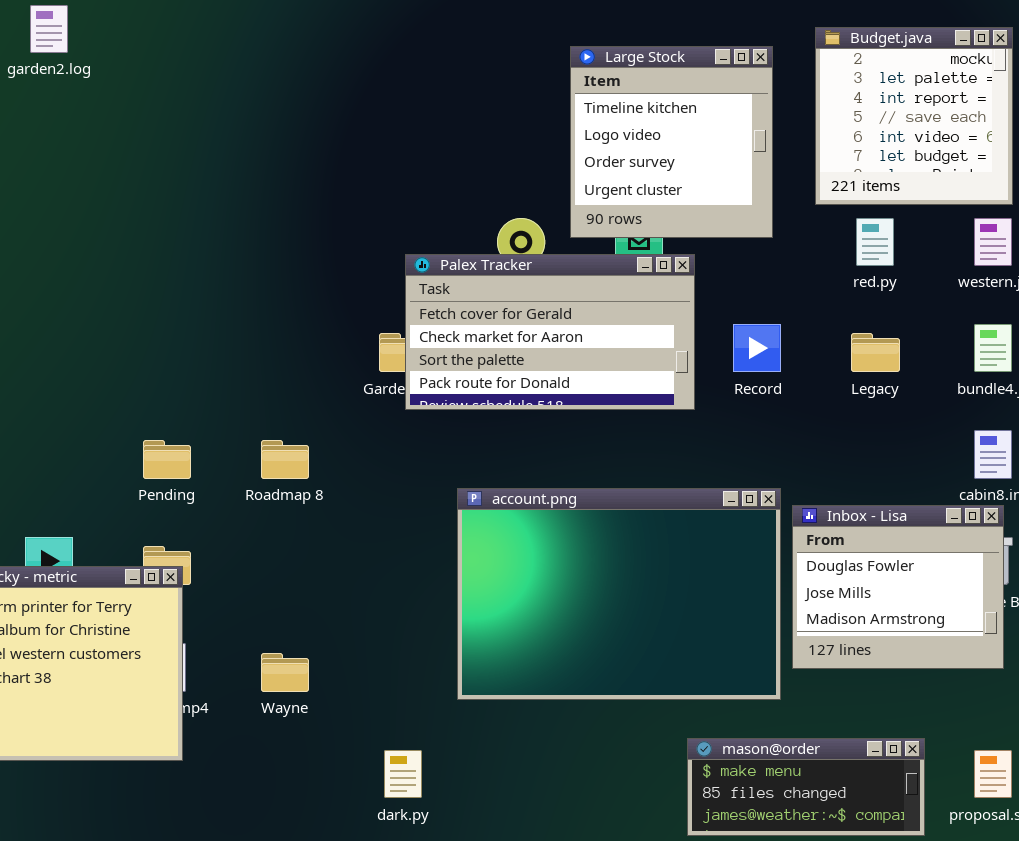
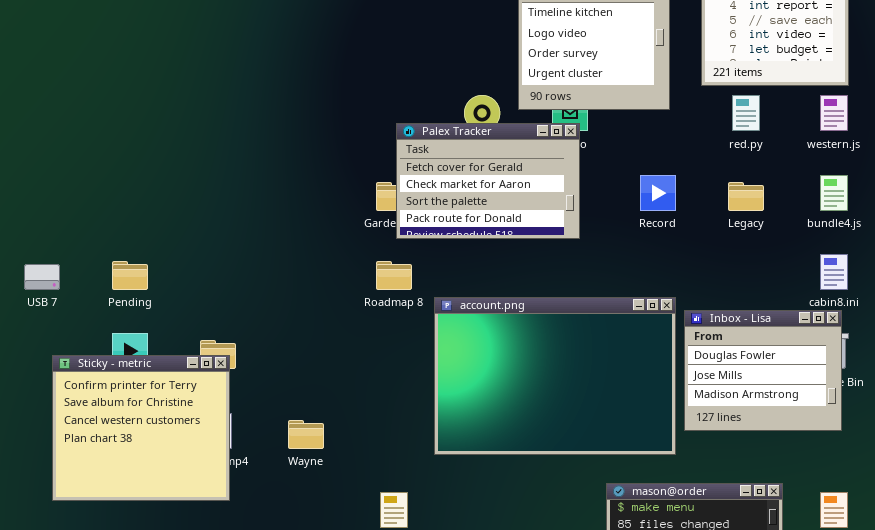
Palex Tracker: [405,254,695,410] -> [396,123,580,239], resized
Pending: [143,440,191,479] -> [112,261,148,290], moved
Roadmap 8: [261,440,309,479] -> [376,261,412,290], moved

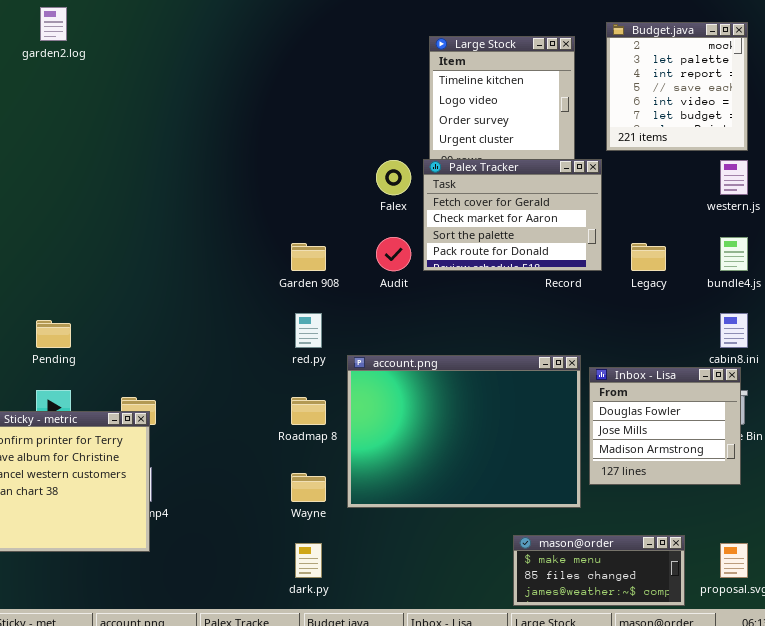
red.py: [732,95,760,131] -> [295,313,322,348], moved
Palex Tracker: [396,123,580,239] -> [423,159,602,271], moved
Roadmap 8: [376,261,412,290] -> [291,397,326,425], moved
Wayne: [288,420,324,449] -> [291,473,326,502], moved

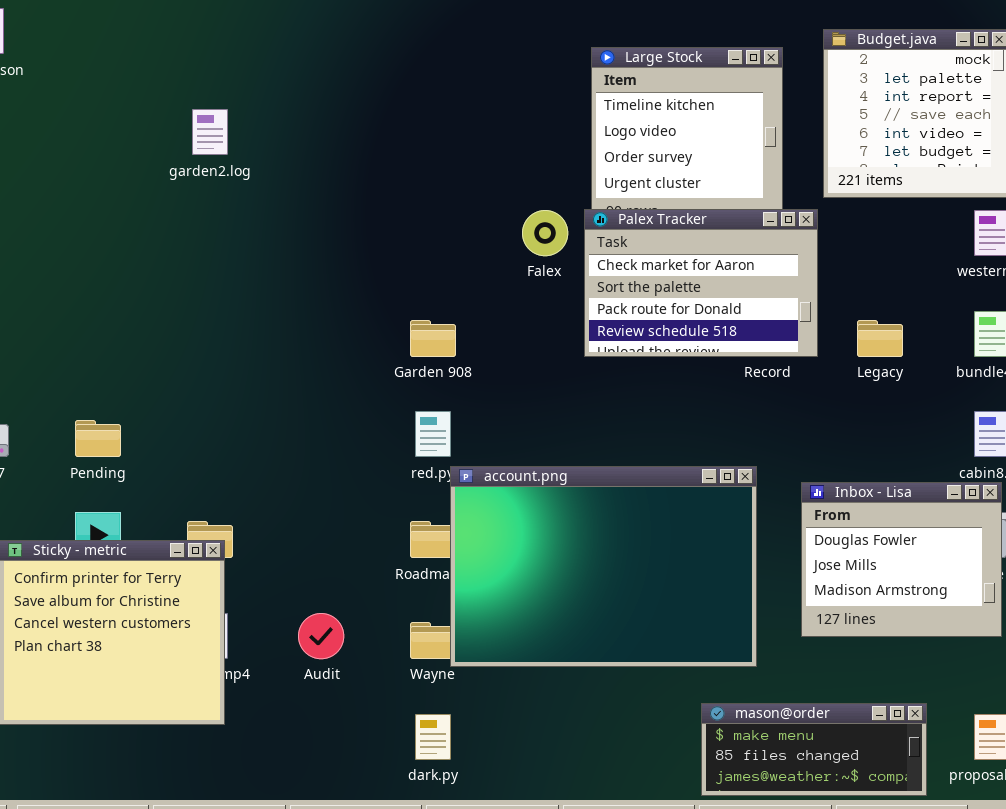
garden2.log: [40,7,67,41] -> [192,109,228,155], moved
Palex Tracker: [423,159,602,271] -> [584,209,818,357], scrolled down 1 row
Audit: [376,237,411,271] -> [298,613,344,659], moved
account.png: [347,355,581,508] -> [450,466,757,667], moved

